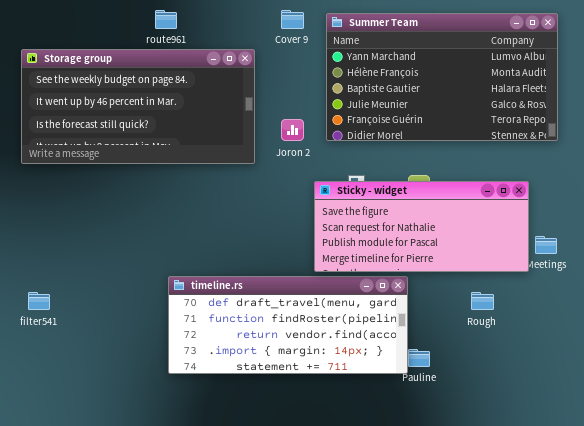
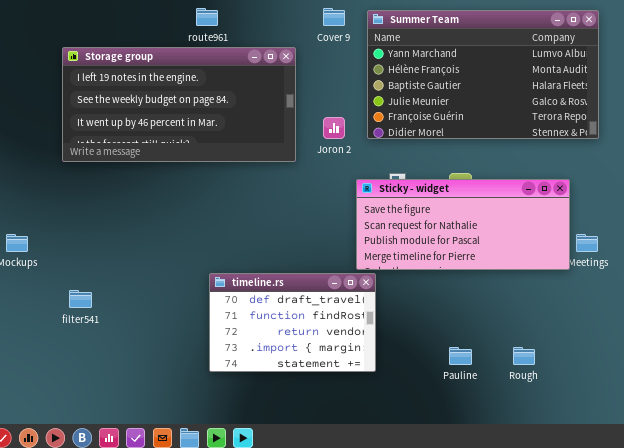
Storage group: [21,49,255,164] -> [62,47,296,162], scrolled up 1 row
timeline.rs: [168,276,408,374] -> [209,273,376,372], resized
Rough: [471,292,494,310] -> [513,347,535,365], moved

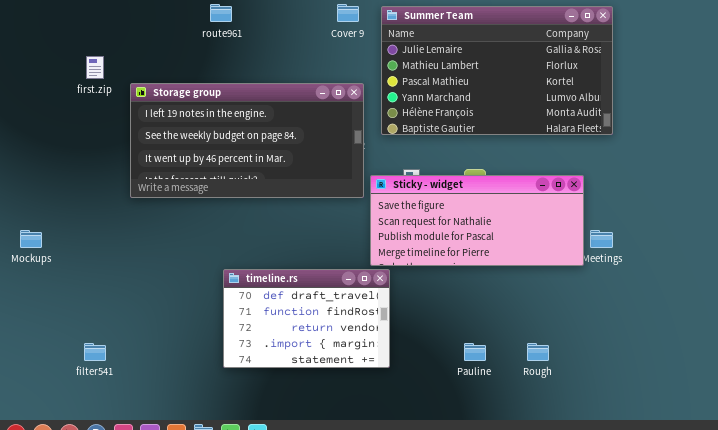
Summer Team: [367,10,599,139] -> [381,6,613,135], scrolled up 3 rows
Storage group: [62,47,296,162] -> [130,83,364,198], moved
filter541: [69,290,92,308] -> [84,343,106,361], moved

